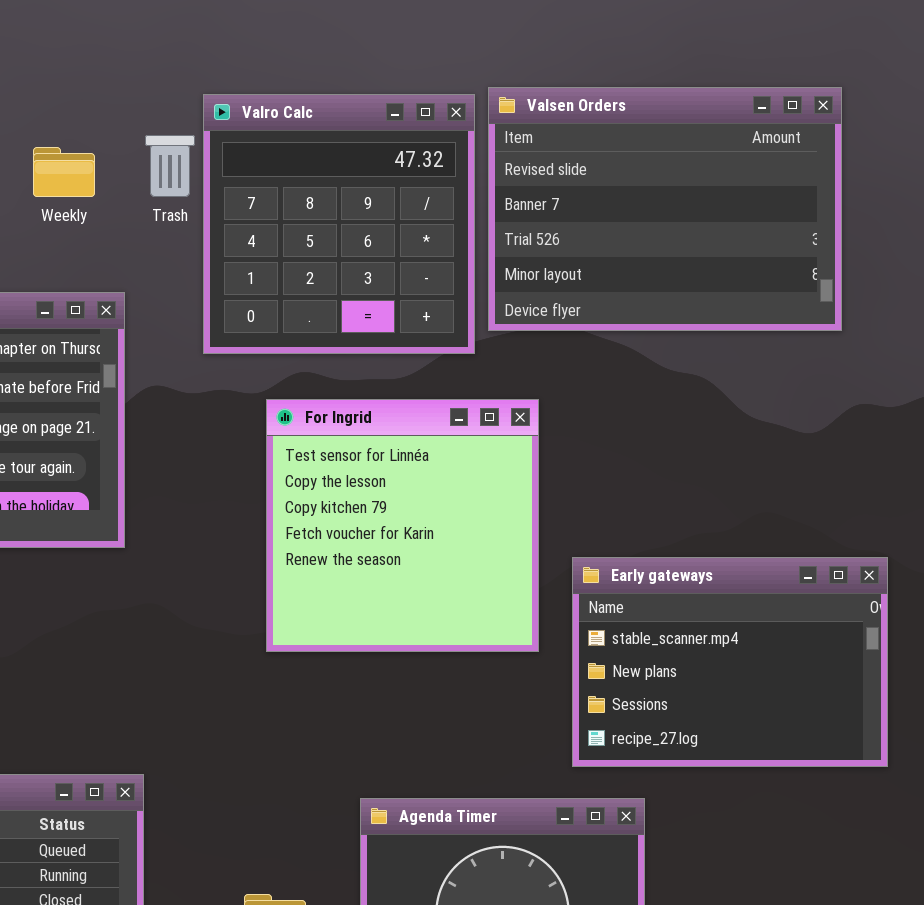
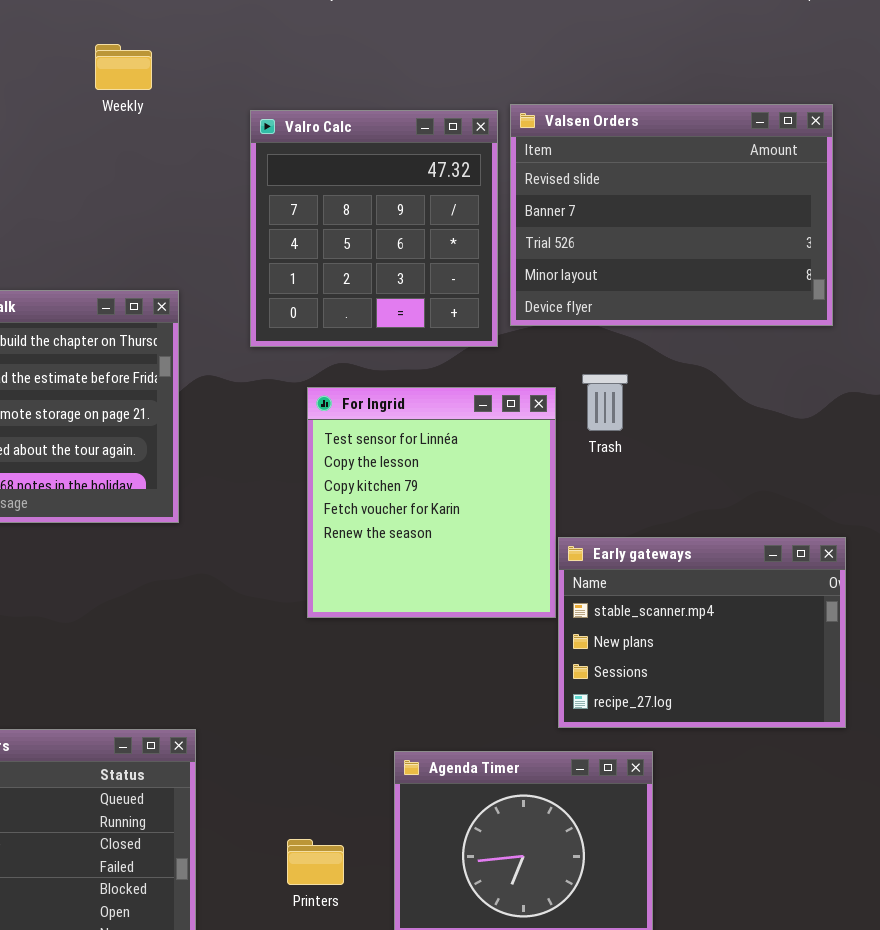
Trash: [145,135,195,197] -> [582,374,628,431], moved
Weekly: [33,147,95,197] -> [95,44,152,90], moved
Early gateways: [572,557,888,767] -> [558,537,846,728], moved

